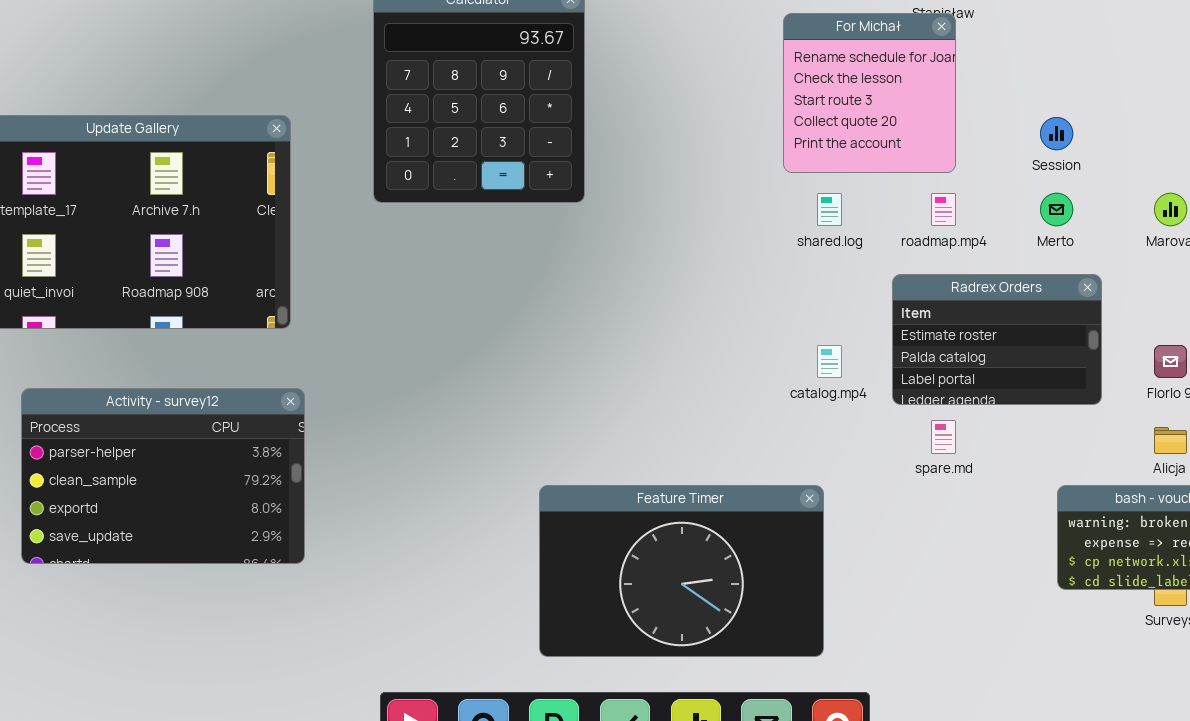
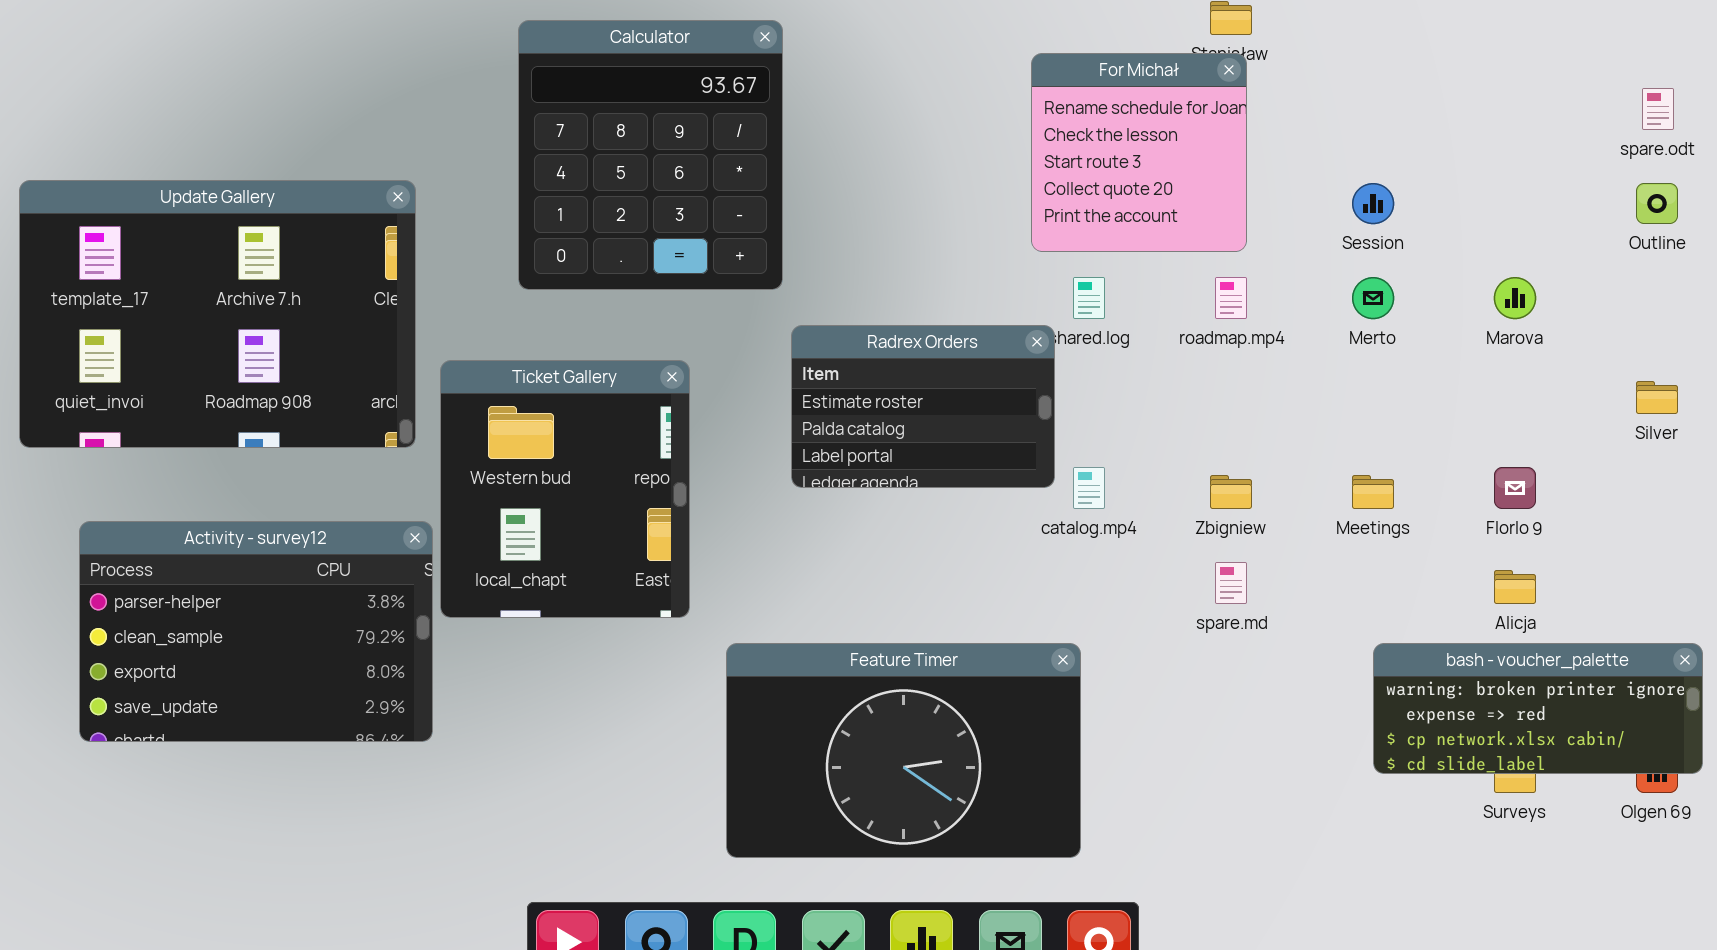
Ticket Gallery: none -> [440,360,690,618], opened
Radrex Orders: [892,274,1102,405] -> [791,325,1055,488], moved

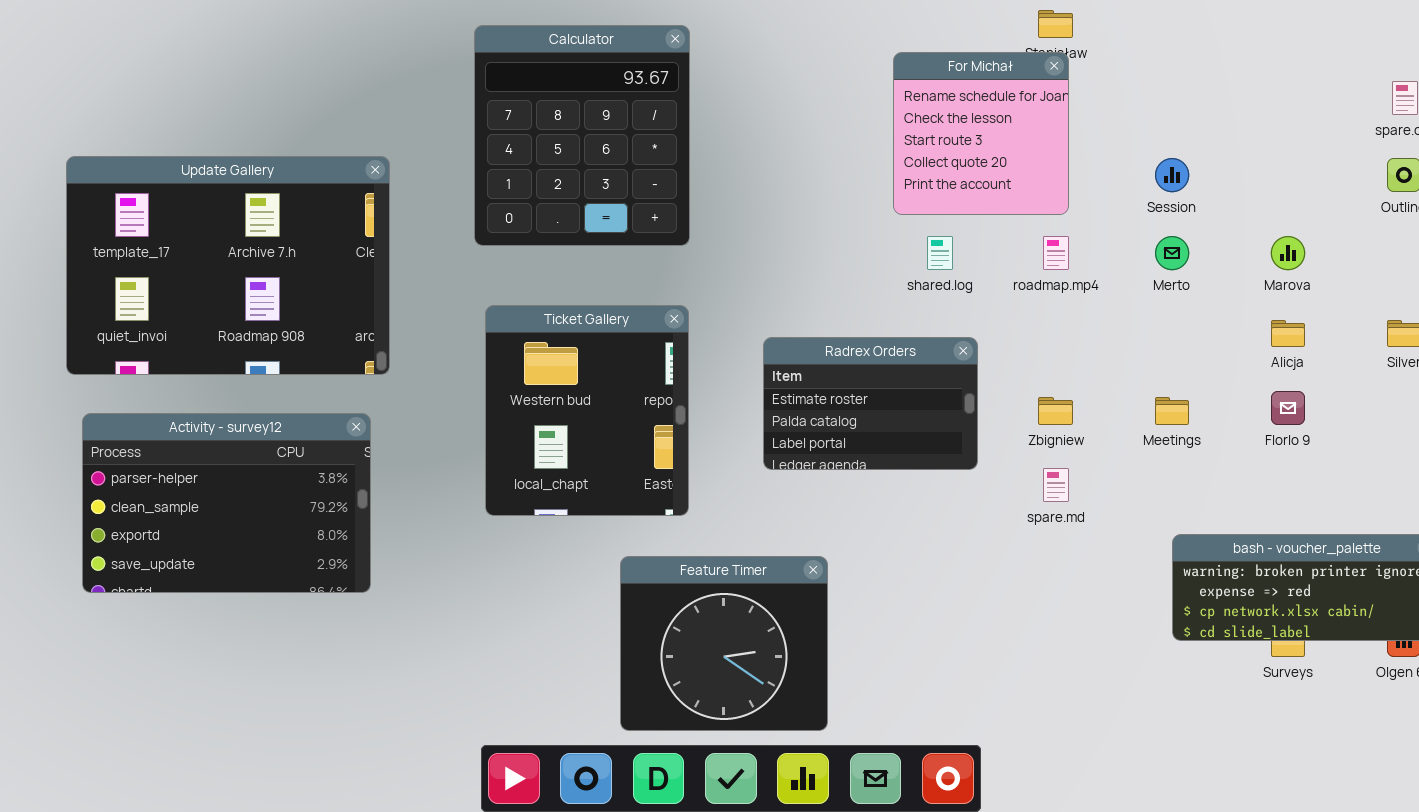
Radrex Orders: [791,325,1055,488] -> [763,337,978,470], moved
Ticket Gallery: [440,360,690,618] -> [485,305,689,516], moved
Activity - survey12: [79,521,433,742] -> [82,413,371,593], moved
Alicja: [1494,570,1536,604] -> [1271,320,1305,347], moved
Feature Timer: [726,643,1081,858] -> [620,556,828,731], moved, resized

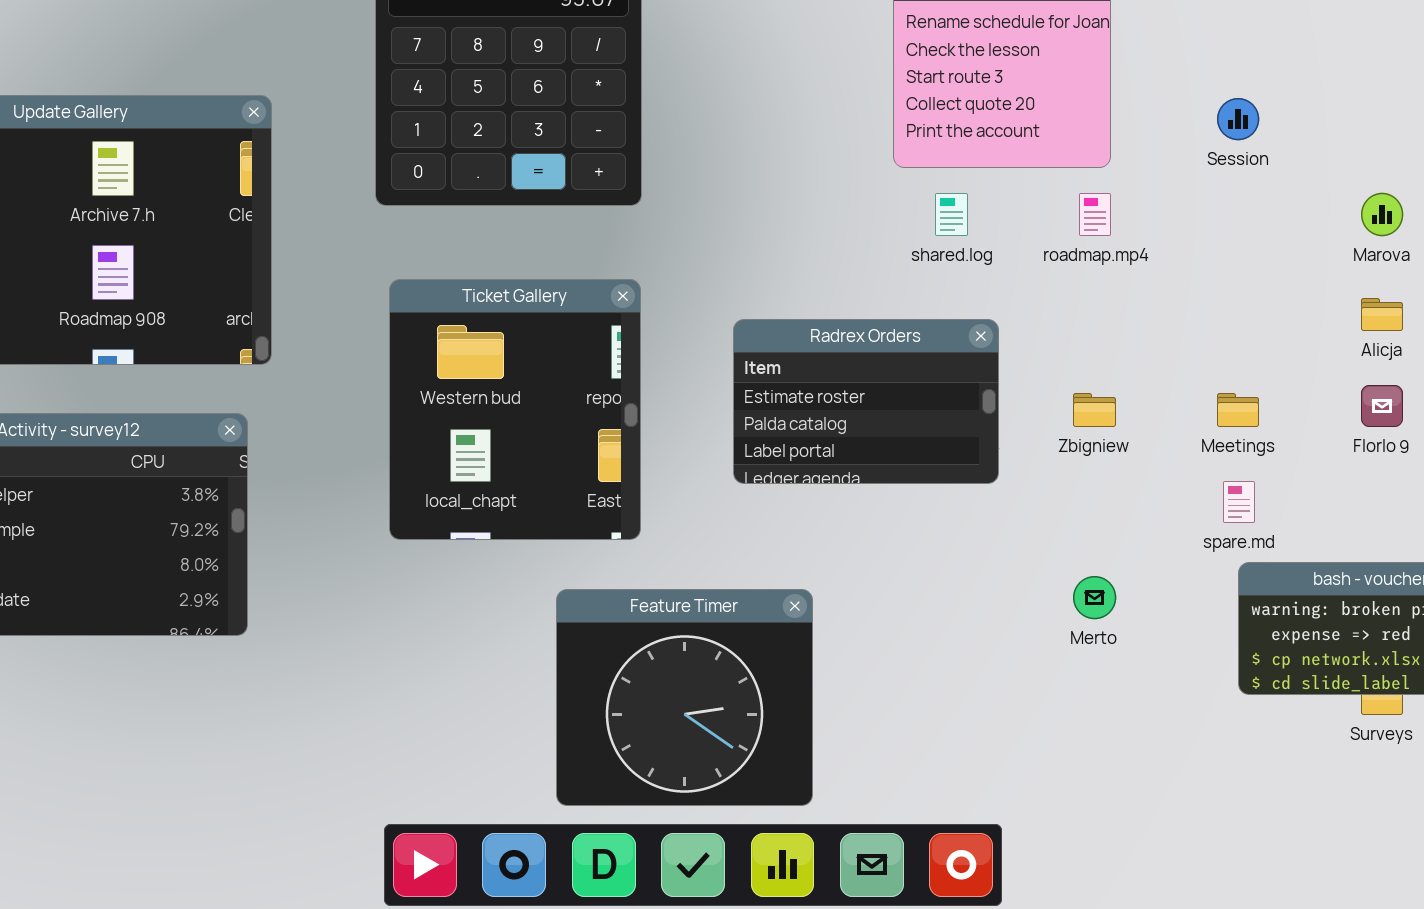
Merto: [1155,236,1189,270] -> [1073,576,1116,619], moved
spare.md: [1043,468,1069,502] -> [1223,481,1255,523], moved

